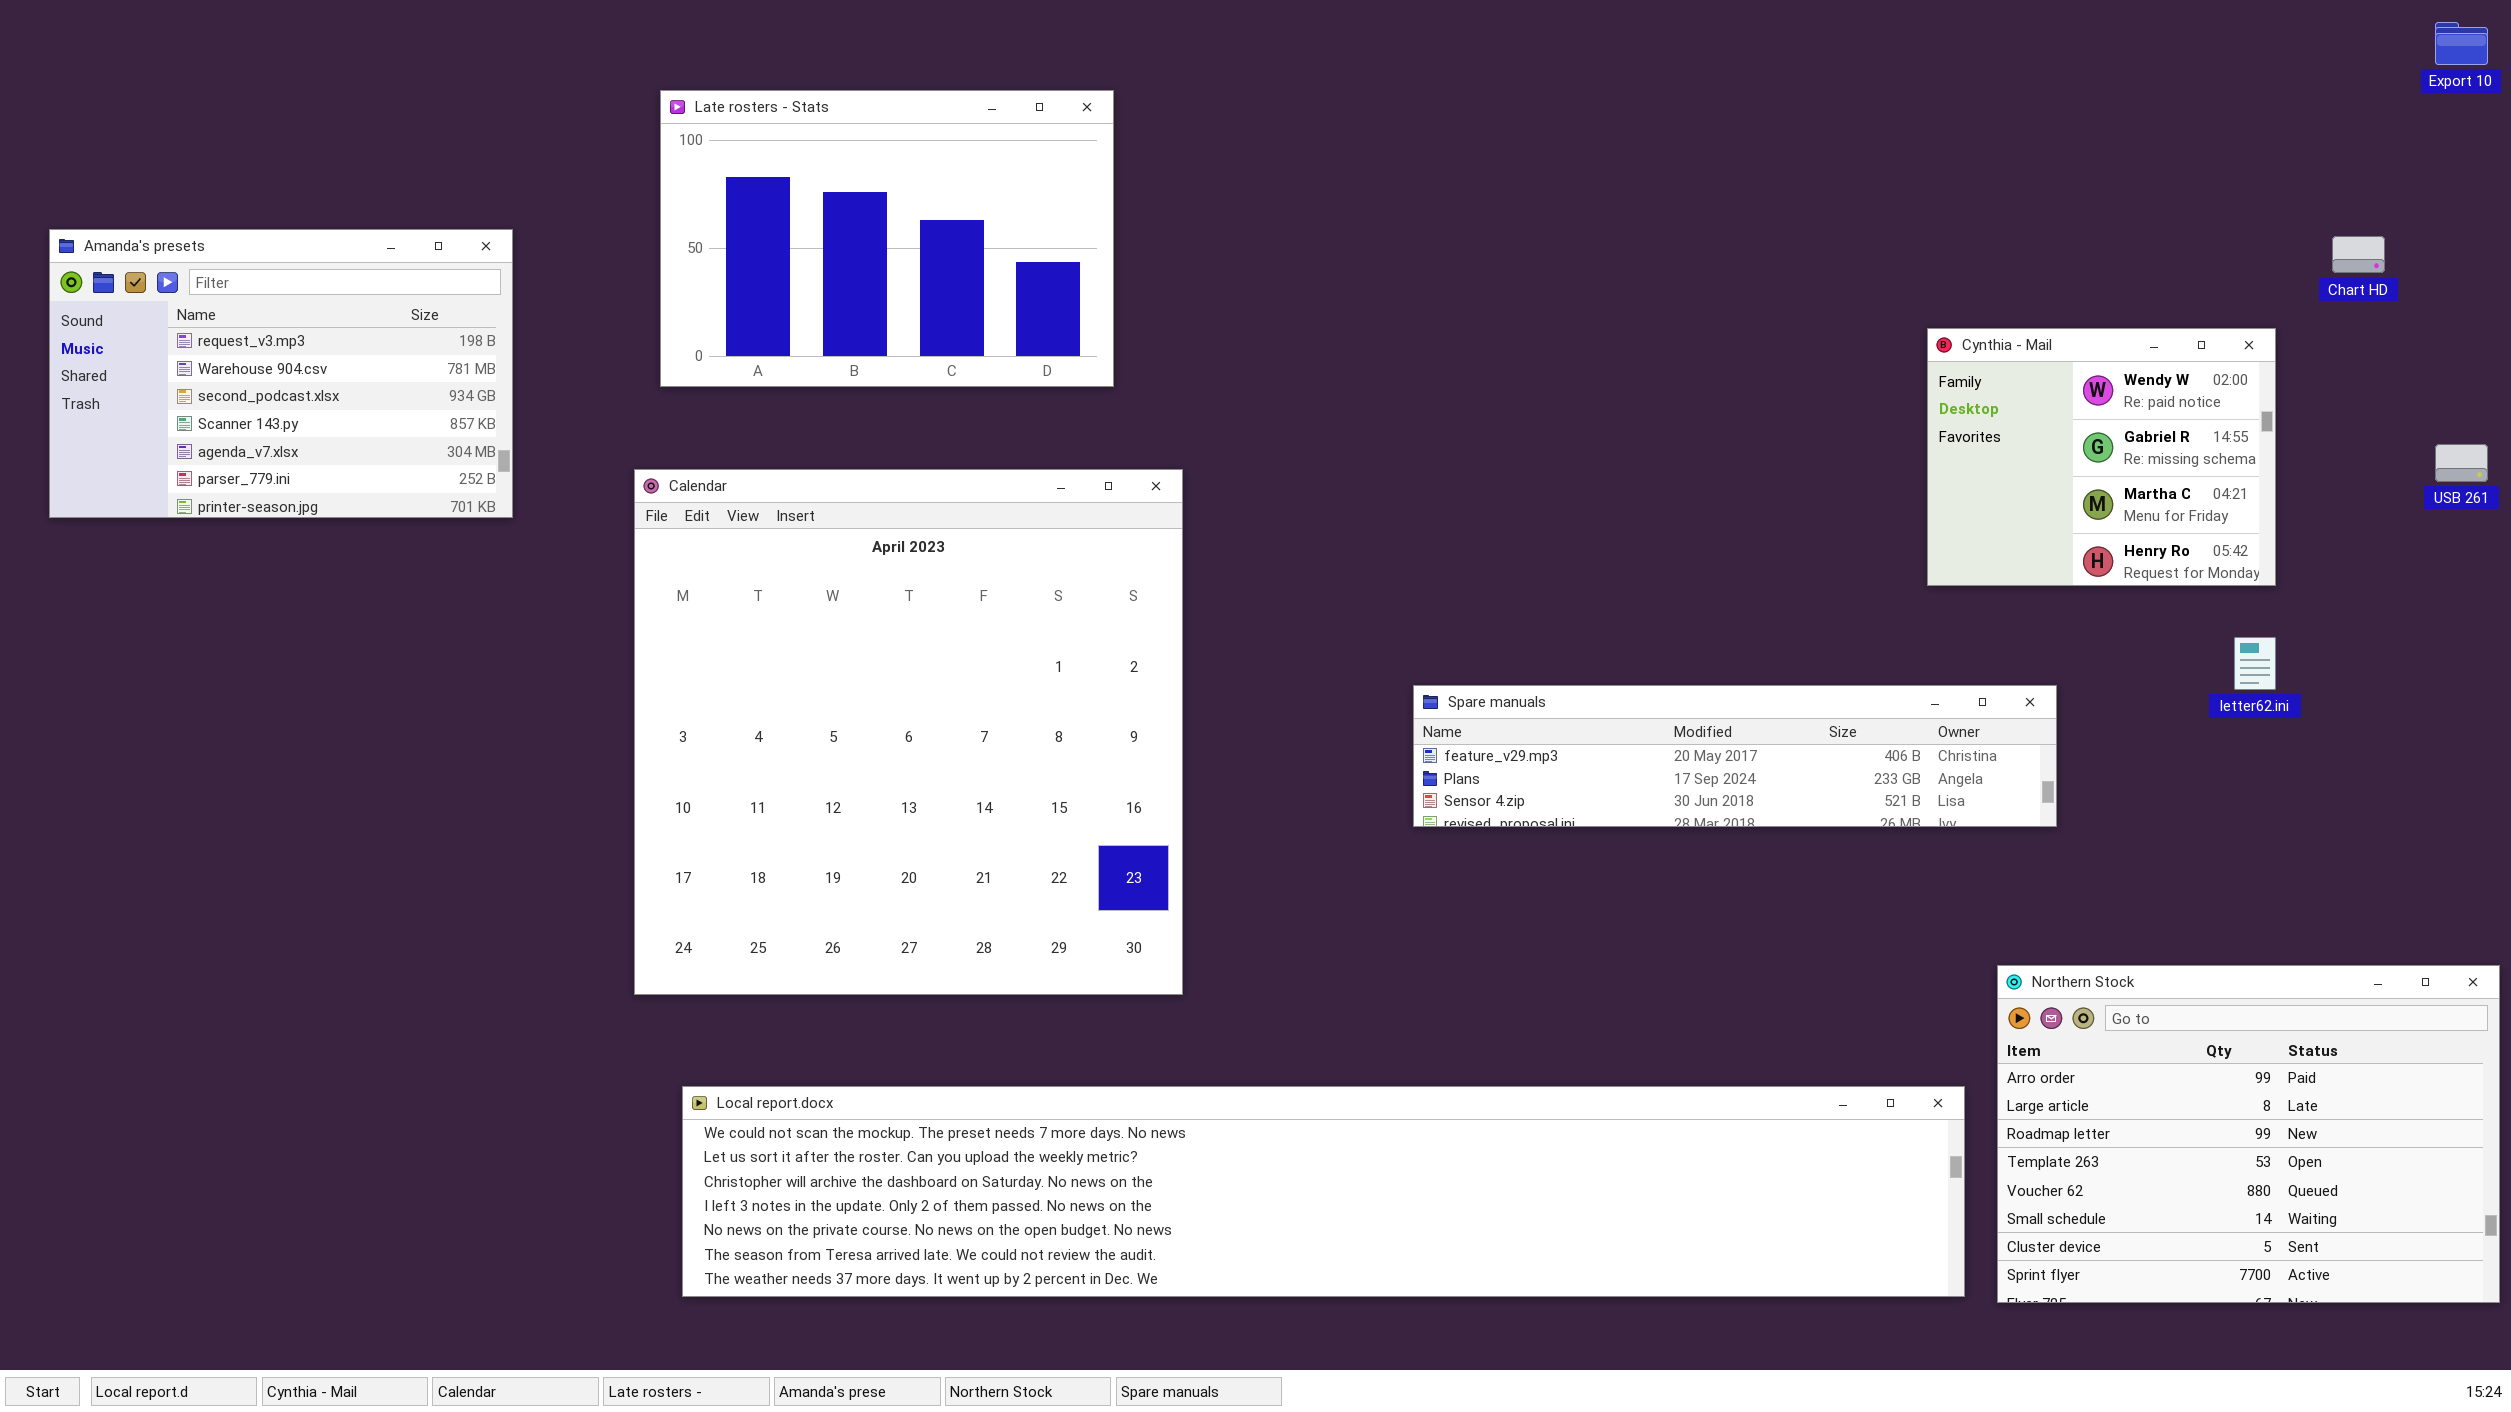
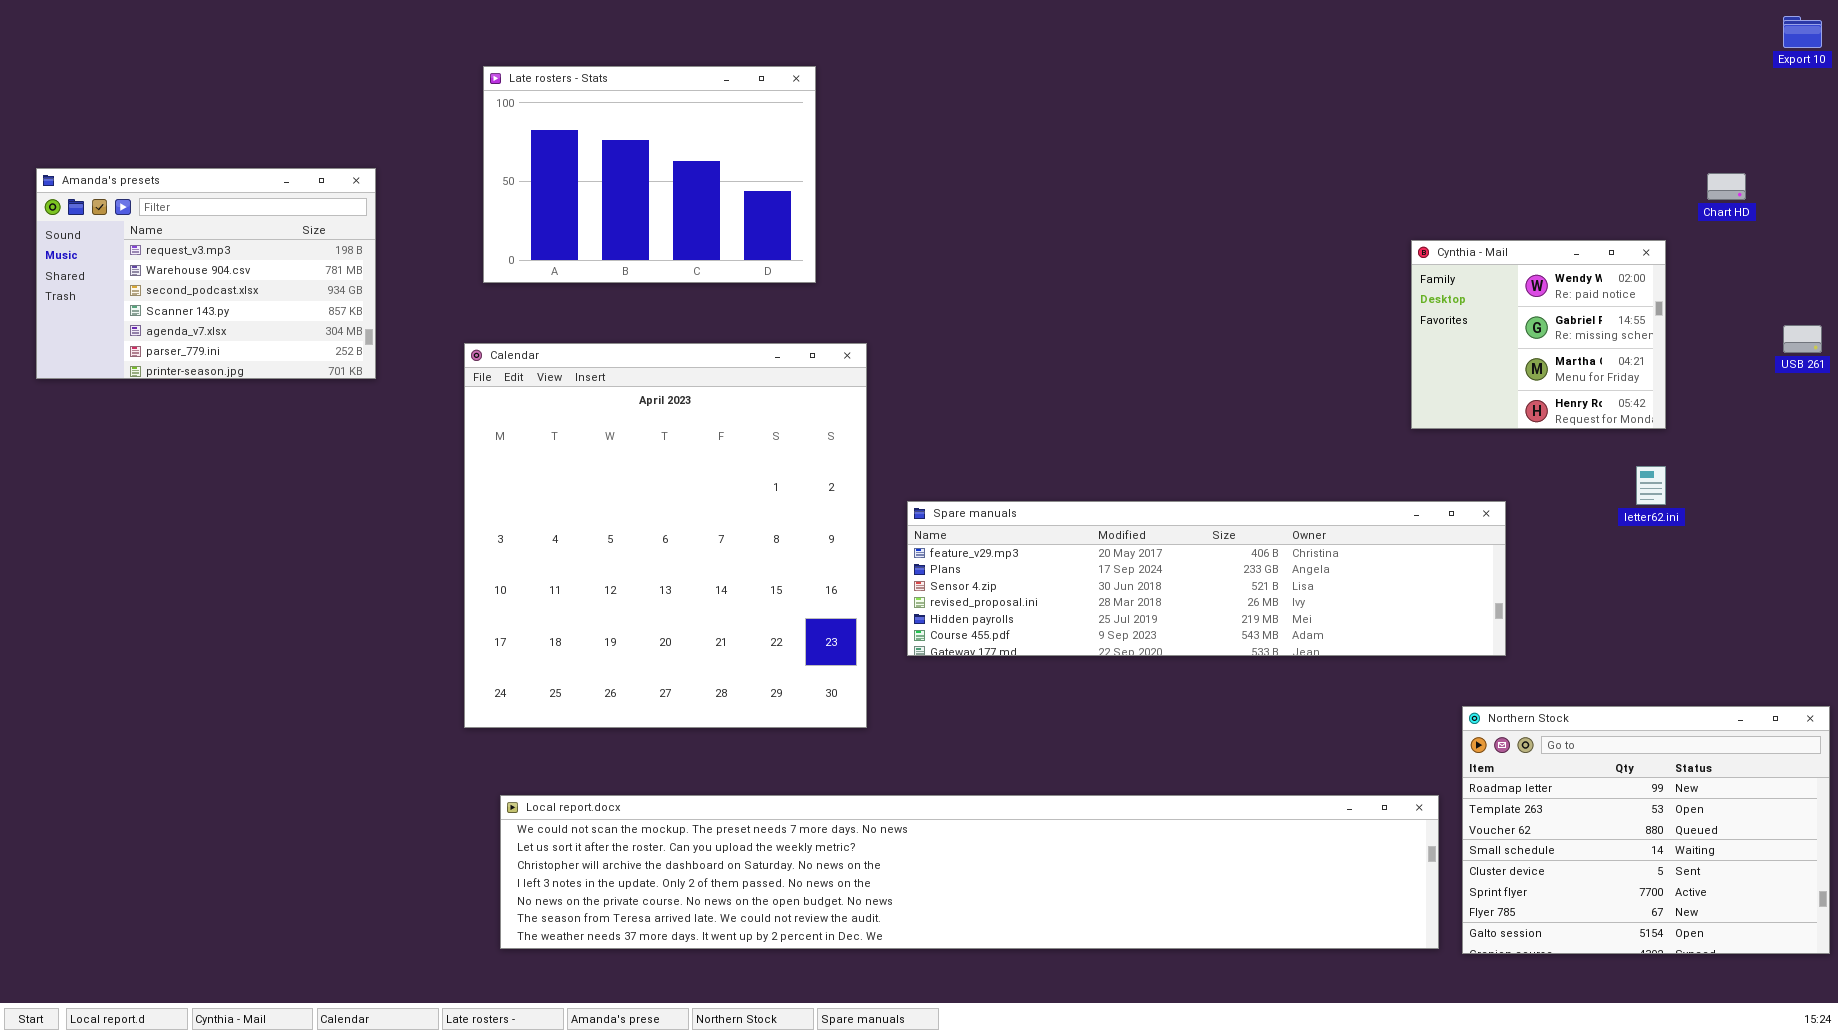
Spare manuals: [1413,685,2057,827] -> [907,501,1506,656], resized
Northern Stock: [1997,965,2500,1303] -> [1462,706,1830,954], scrolled down 2 rows

